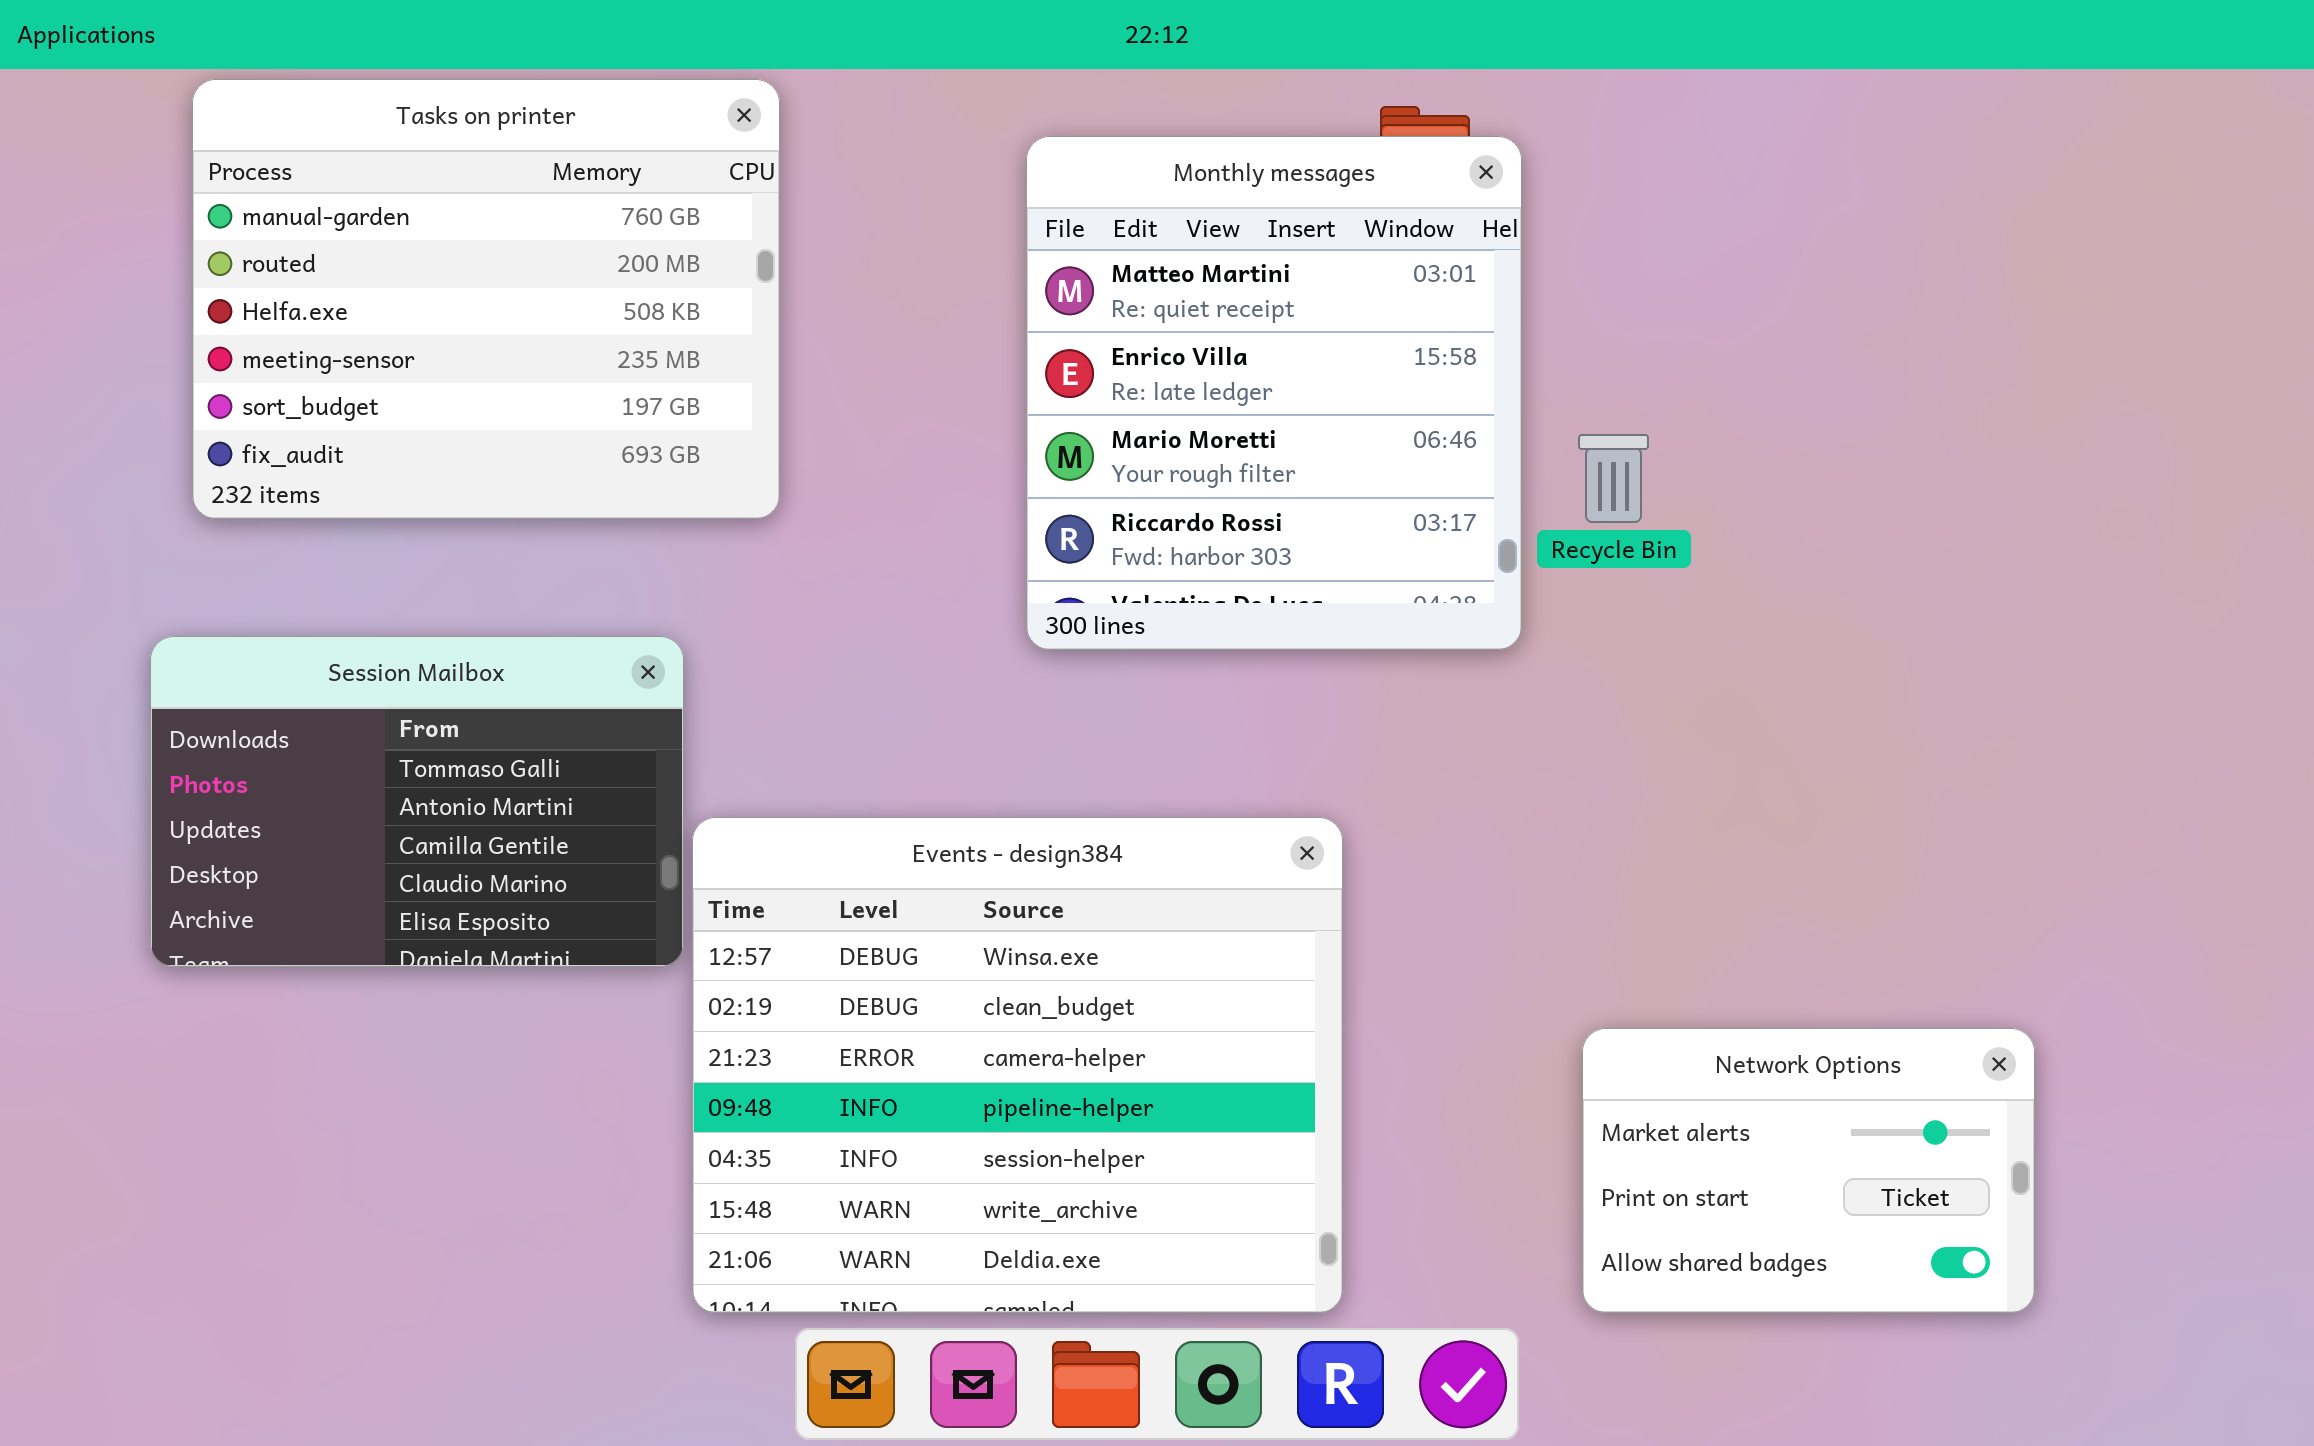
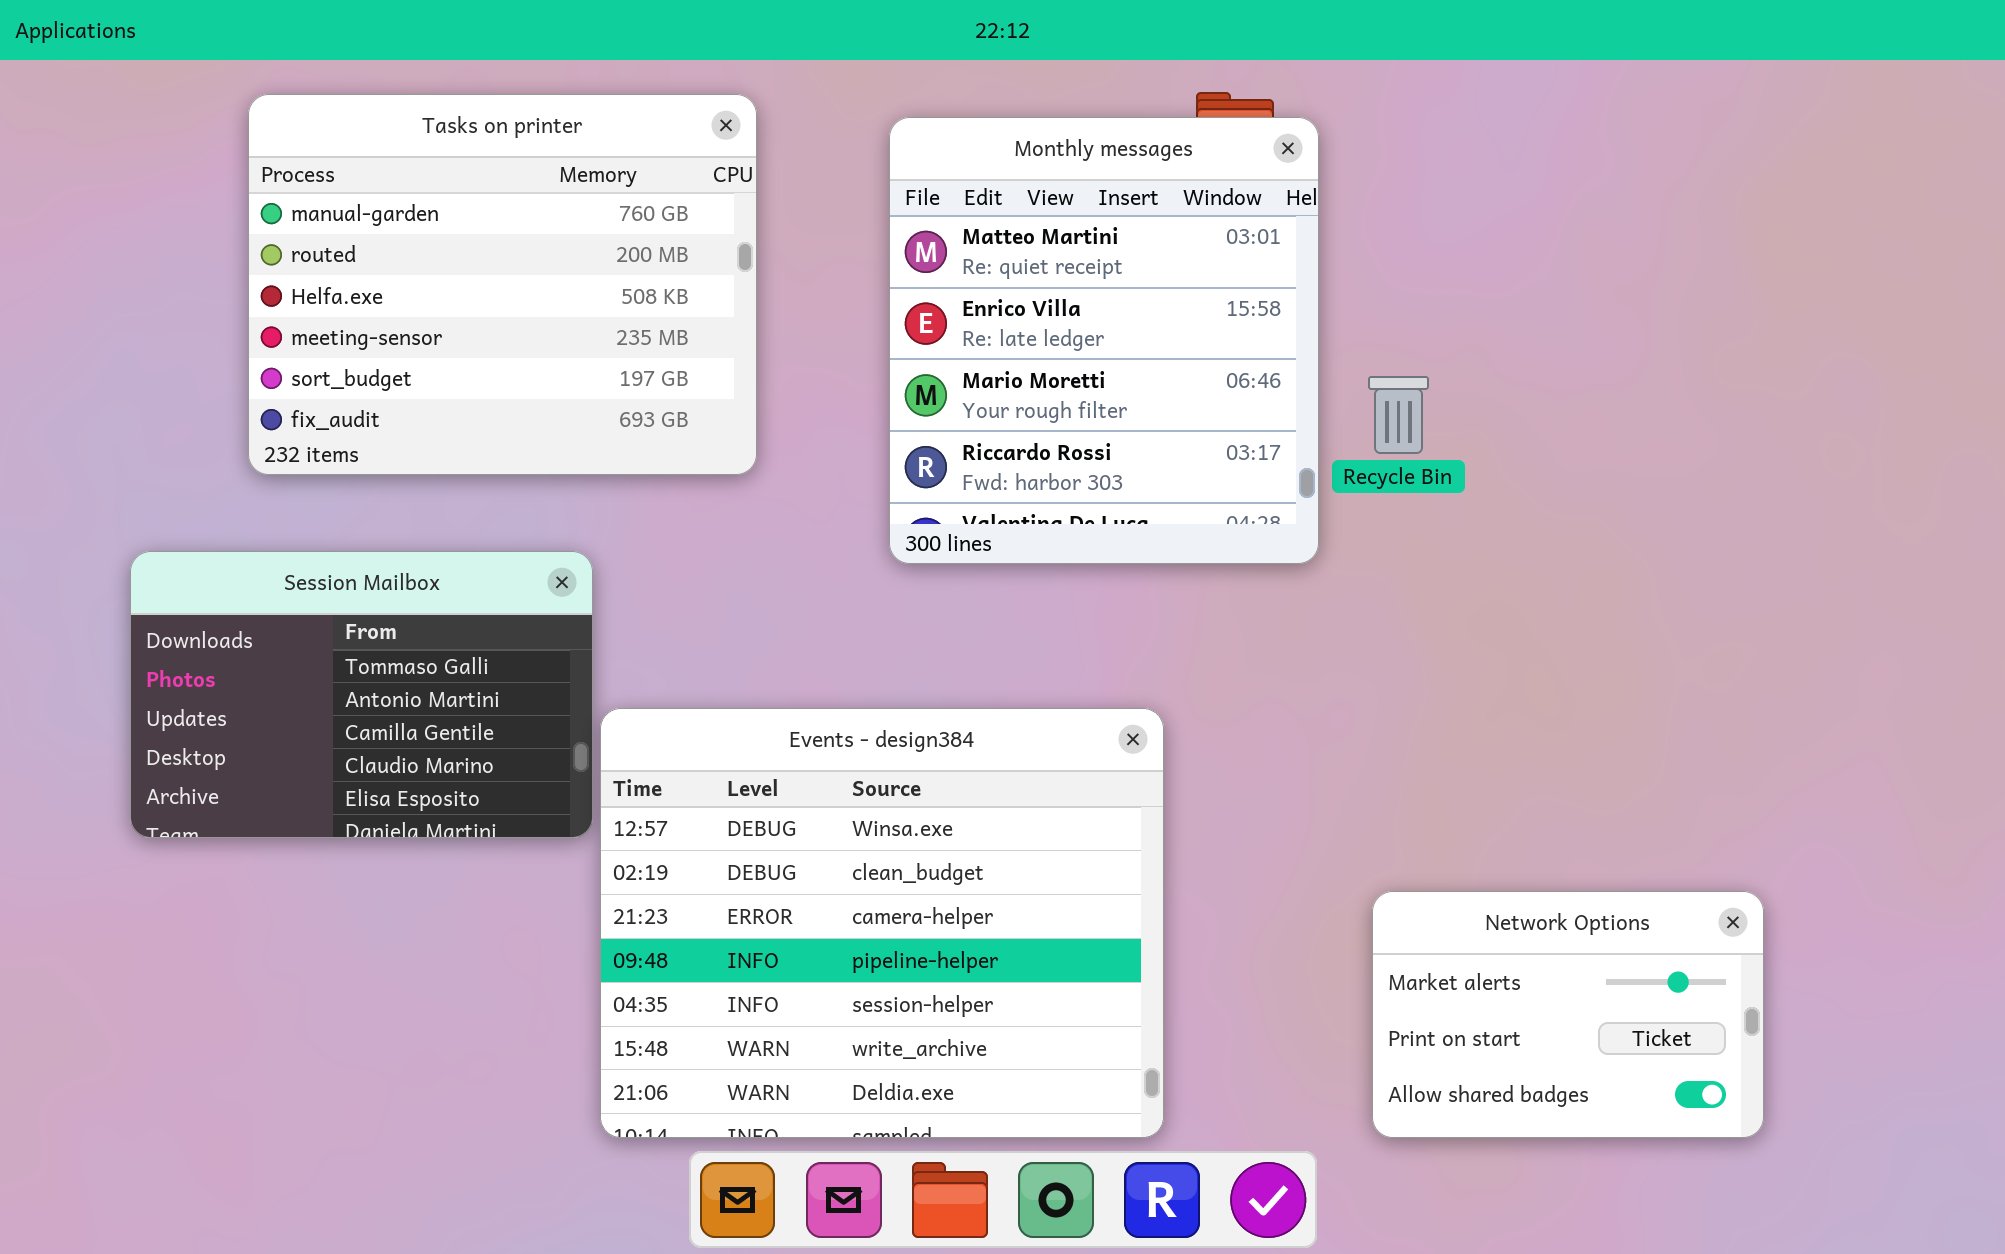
Tasks on printer: [192,79,780,519] -> [248,94,757,475], moved

